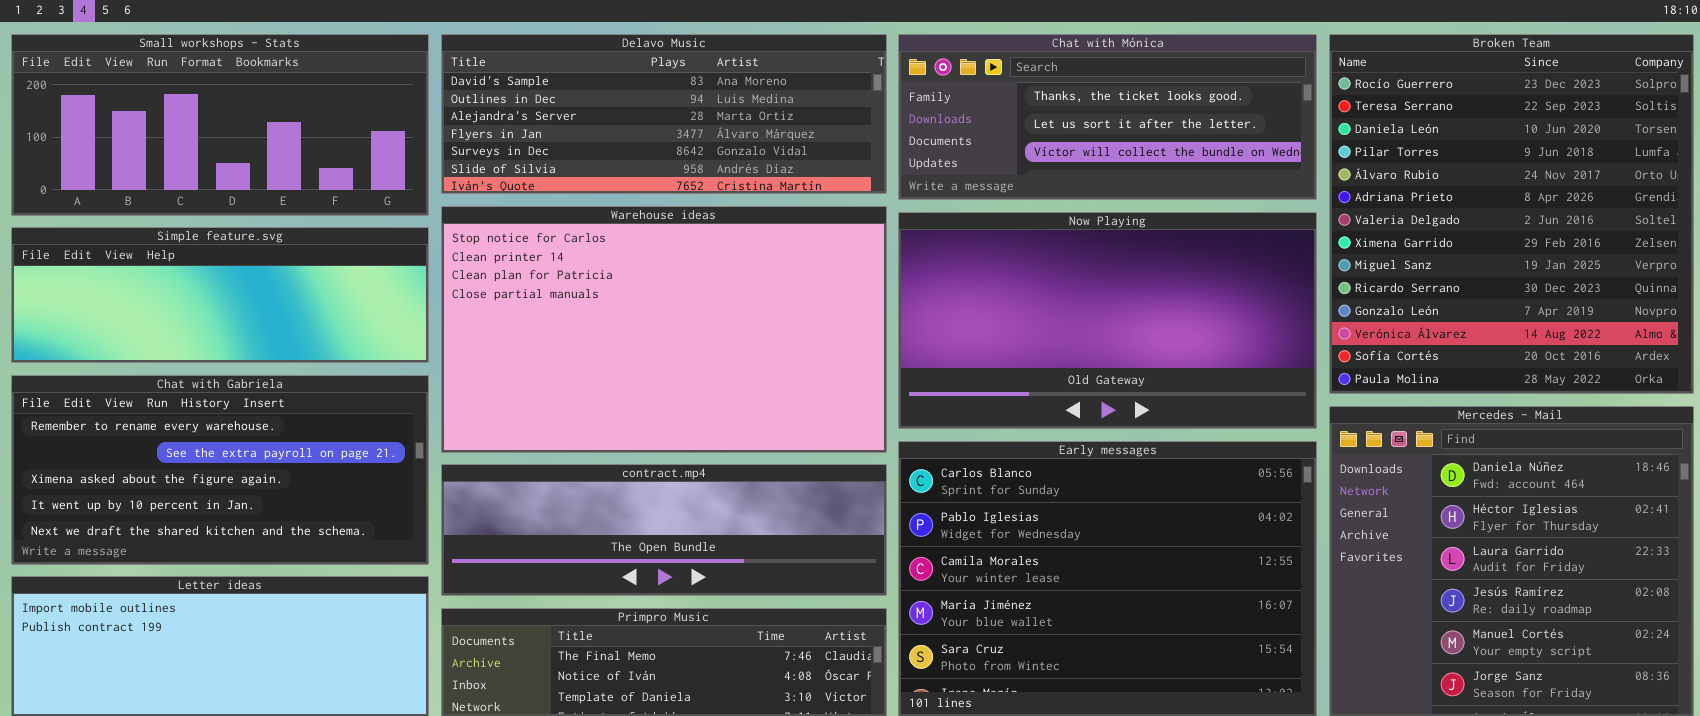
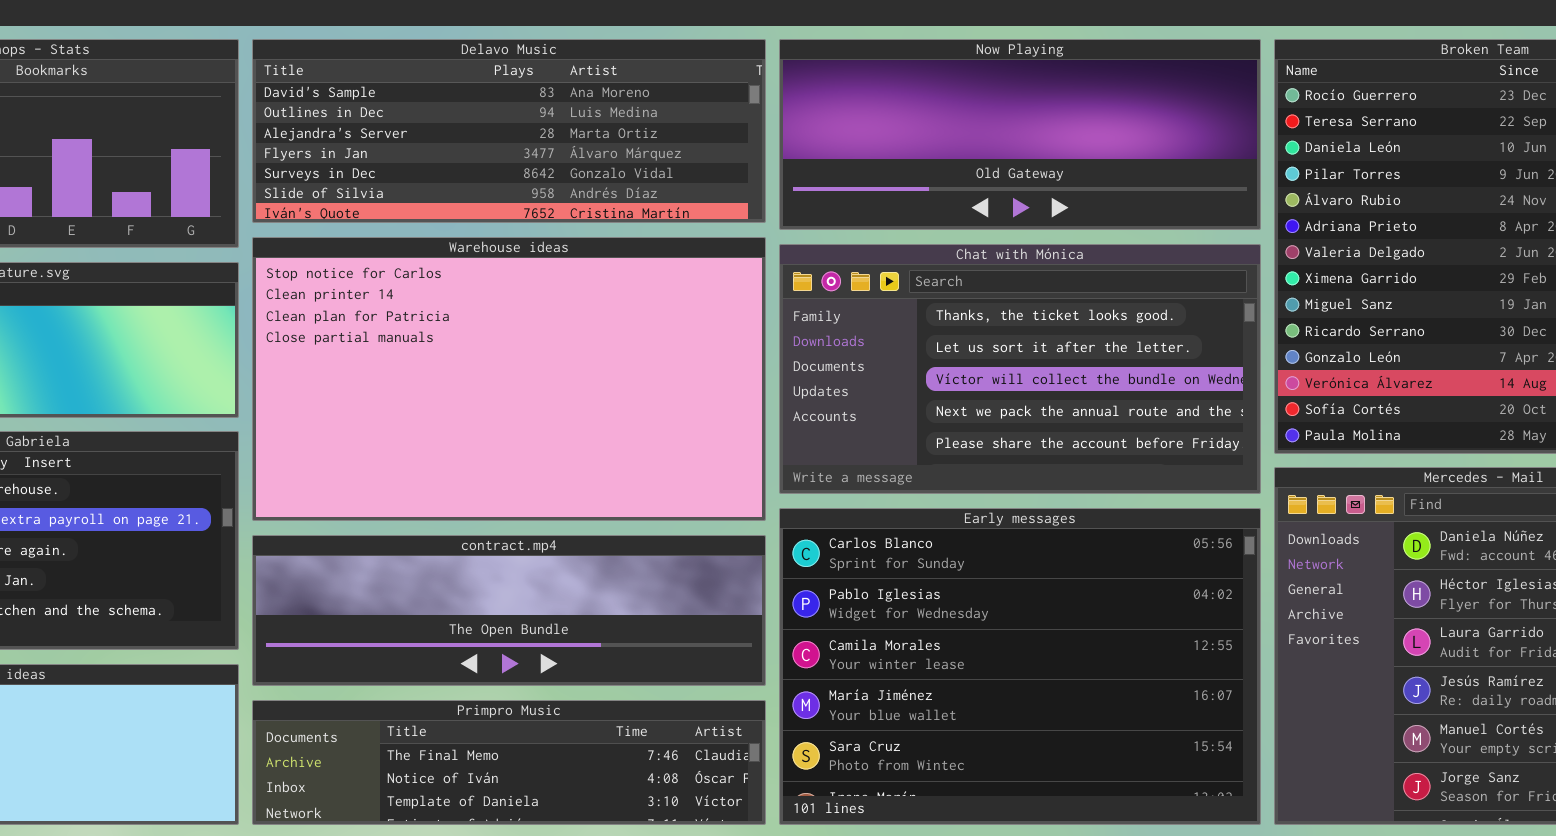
Chat with Mónica: [898,34,1317,200] -> [779,244,1261,494], moved, resized
Now Playing: [898,212,1317,429] -> [779,39,1261,230], moved, resized

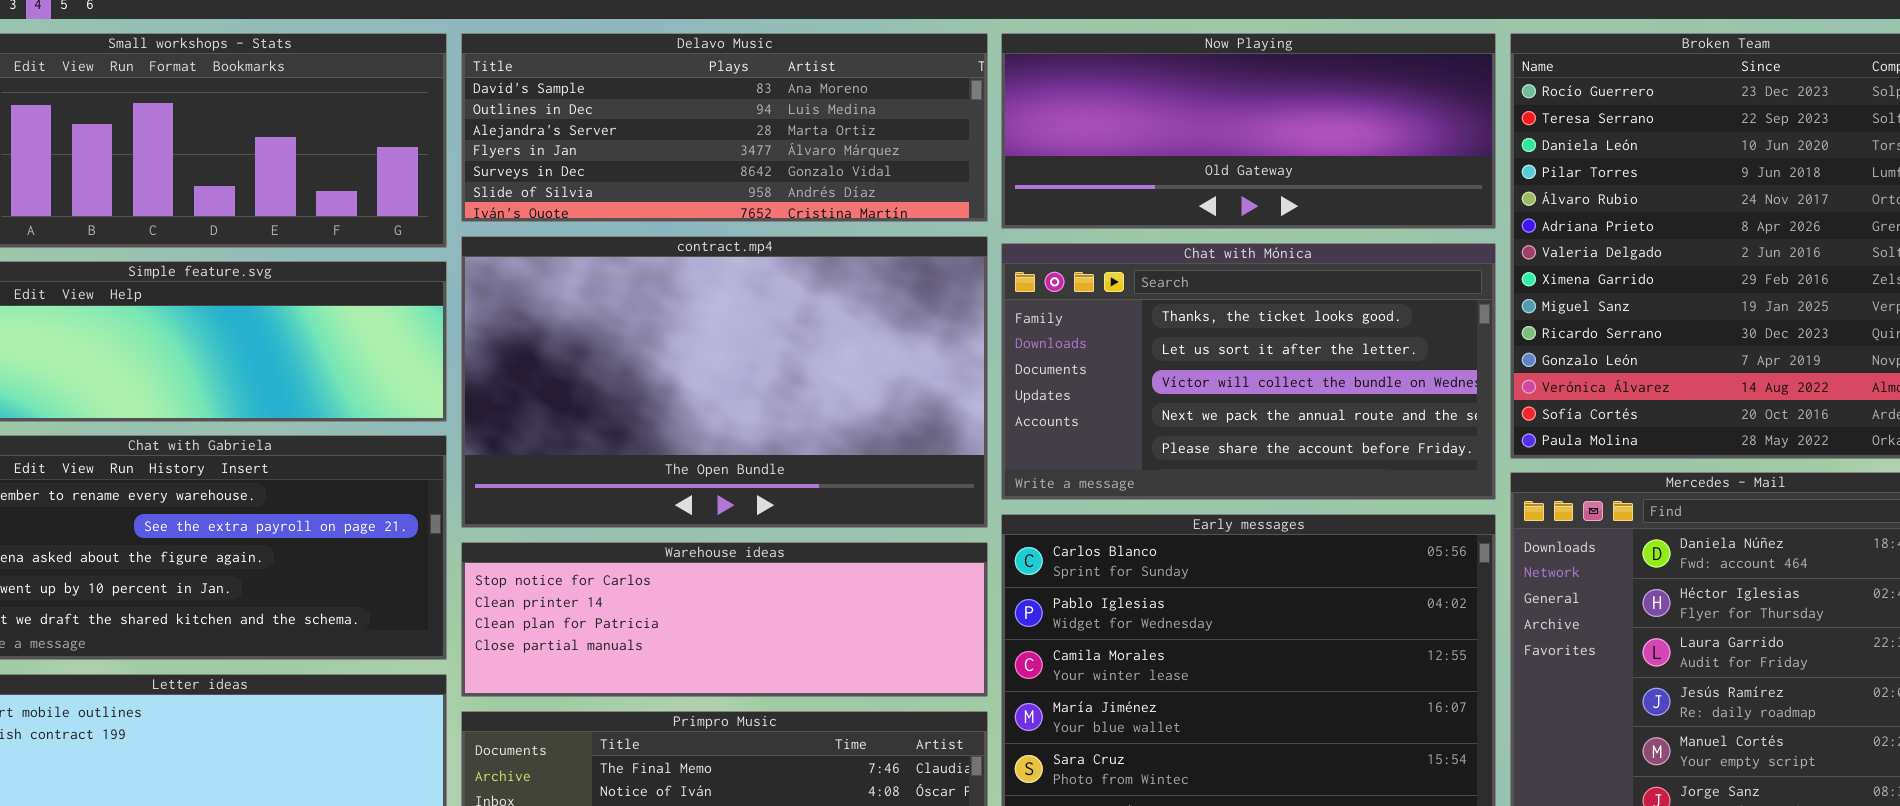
Warehouse ideas: [252,237,766,521] -> [461,542,988,697], moved, resized
contract.mp4: [252,535,766,686] -> [461,236,988,528], moved, resized

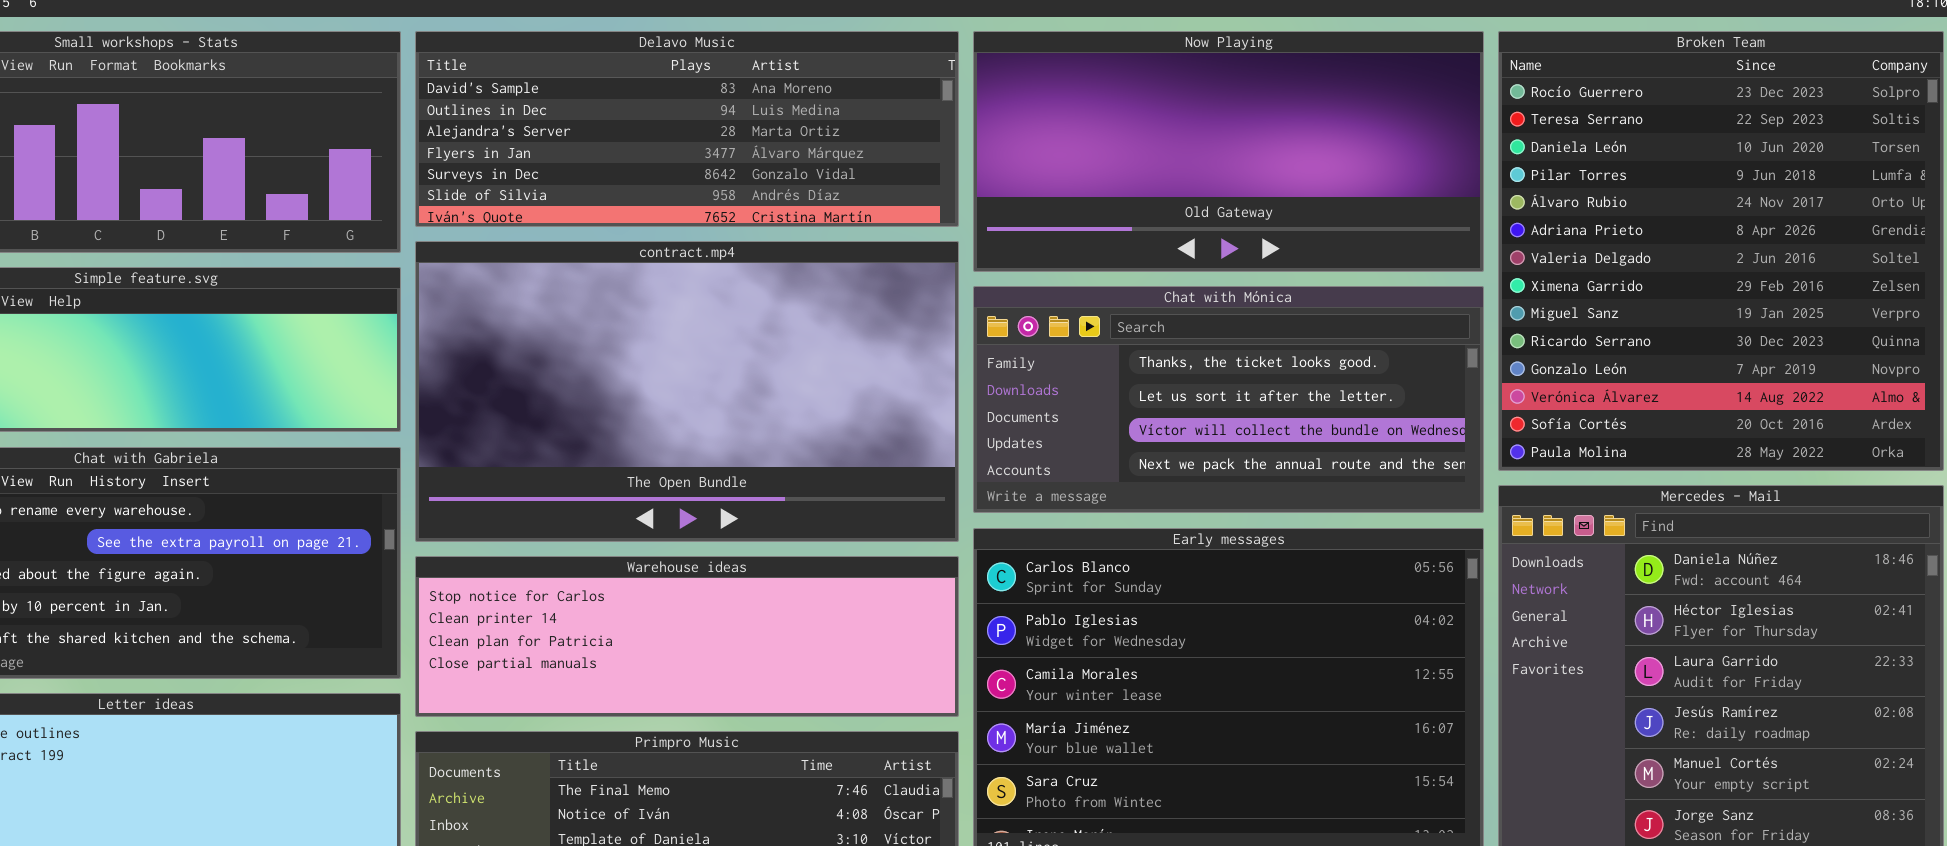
Now Playing: [1001,33,1496,229] -> [973,31,1484,272], resized
Chat with Mónica: [1001,243,1496,500] -> [973,286,1484,513], resized

